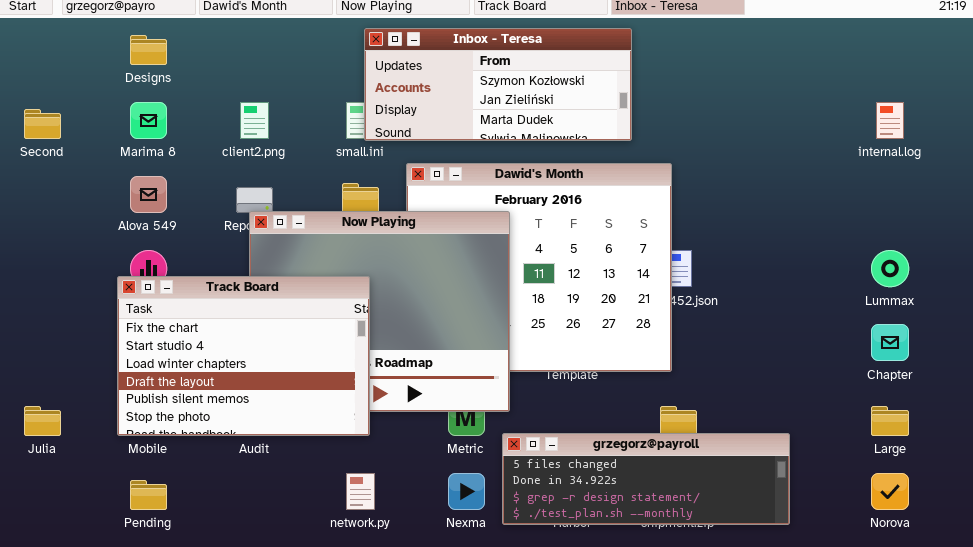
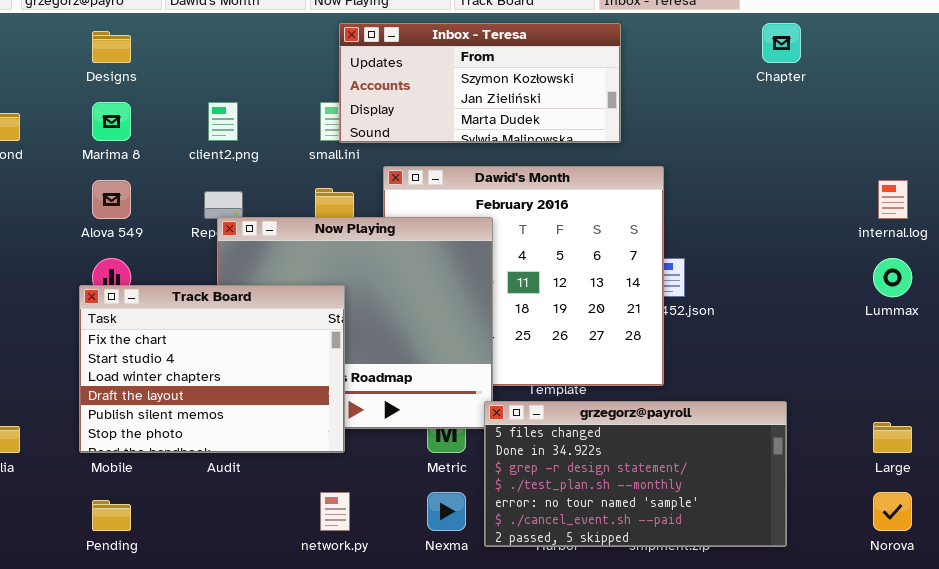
internal.log: [876,102,904,139] -> [878,180,908,219], moved
Chapter: [871,324,909,361] -> [762,23,801,63], moved
grzegorz@payroll: [502,433,790,525] -> [484,401,787,547], resized

